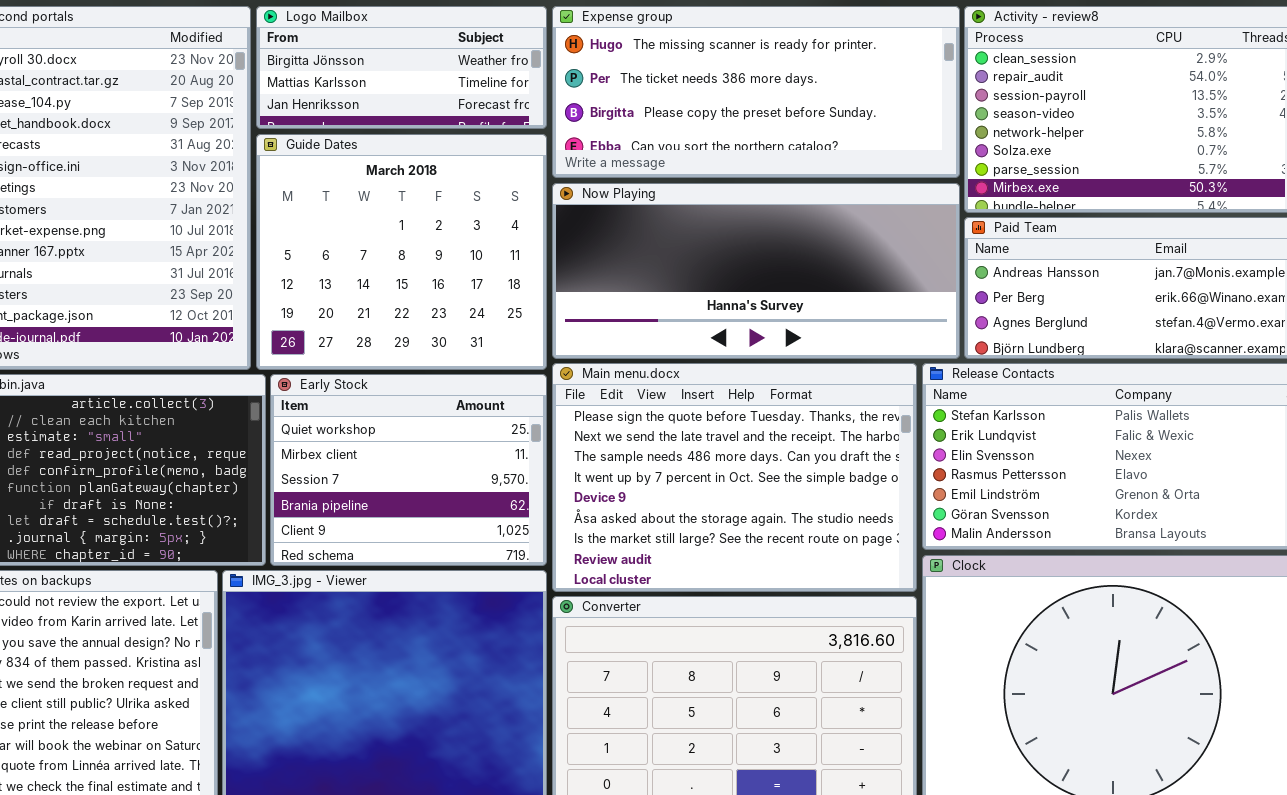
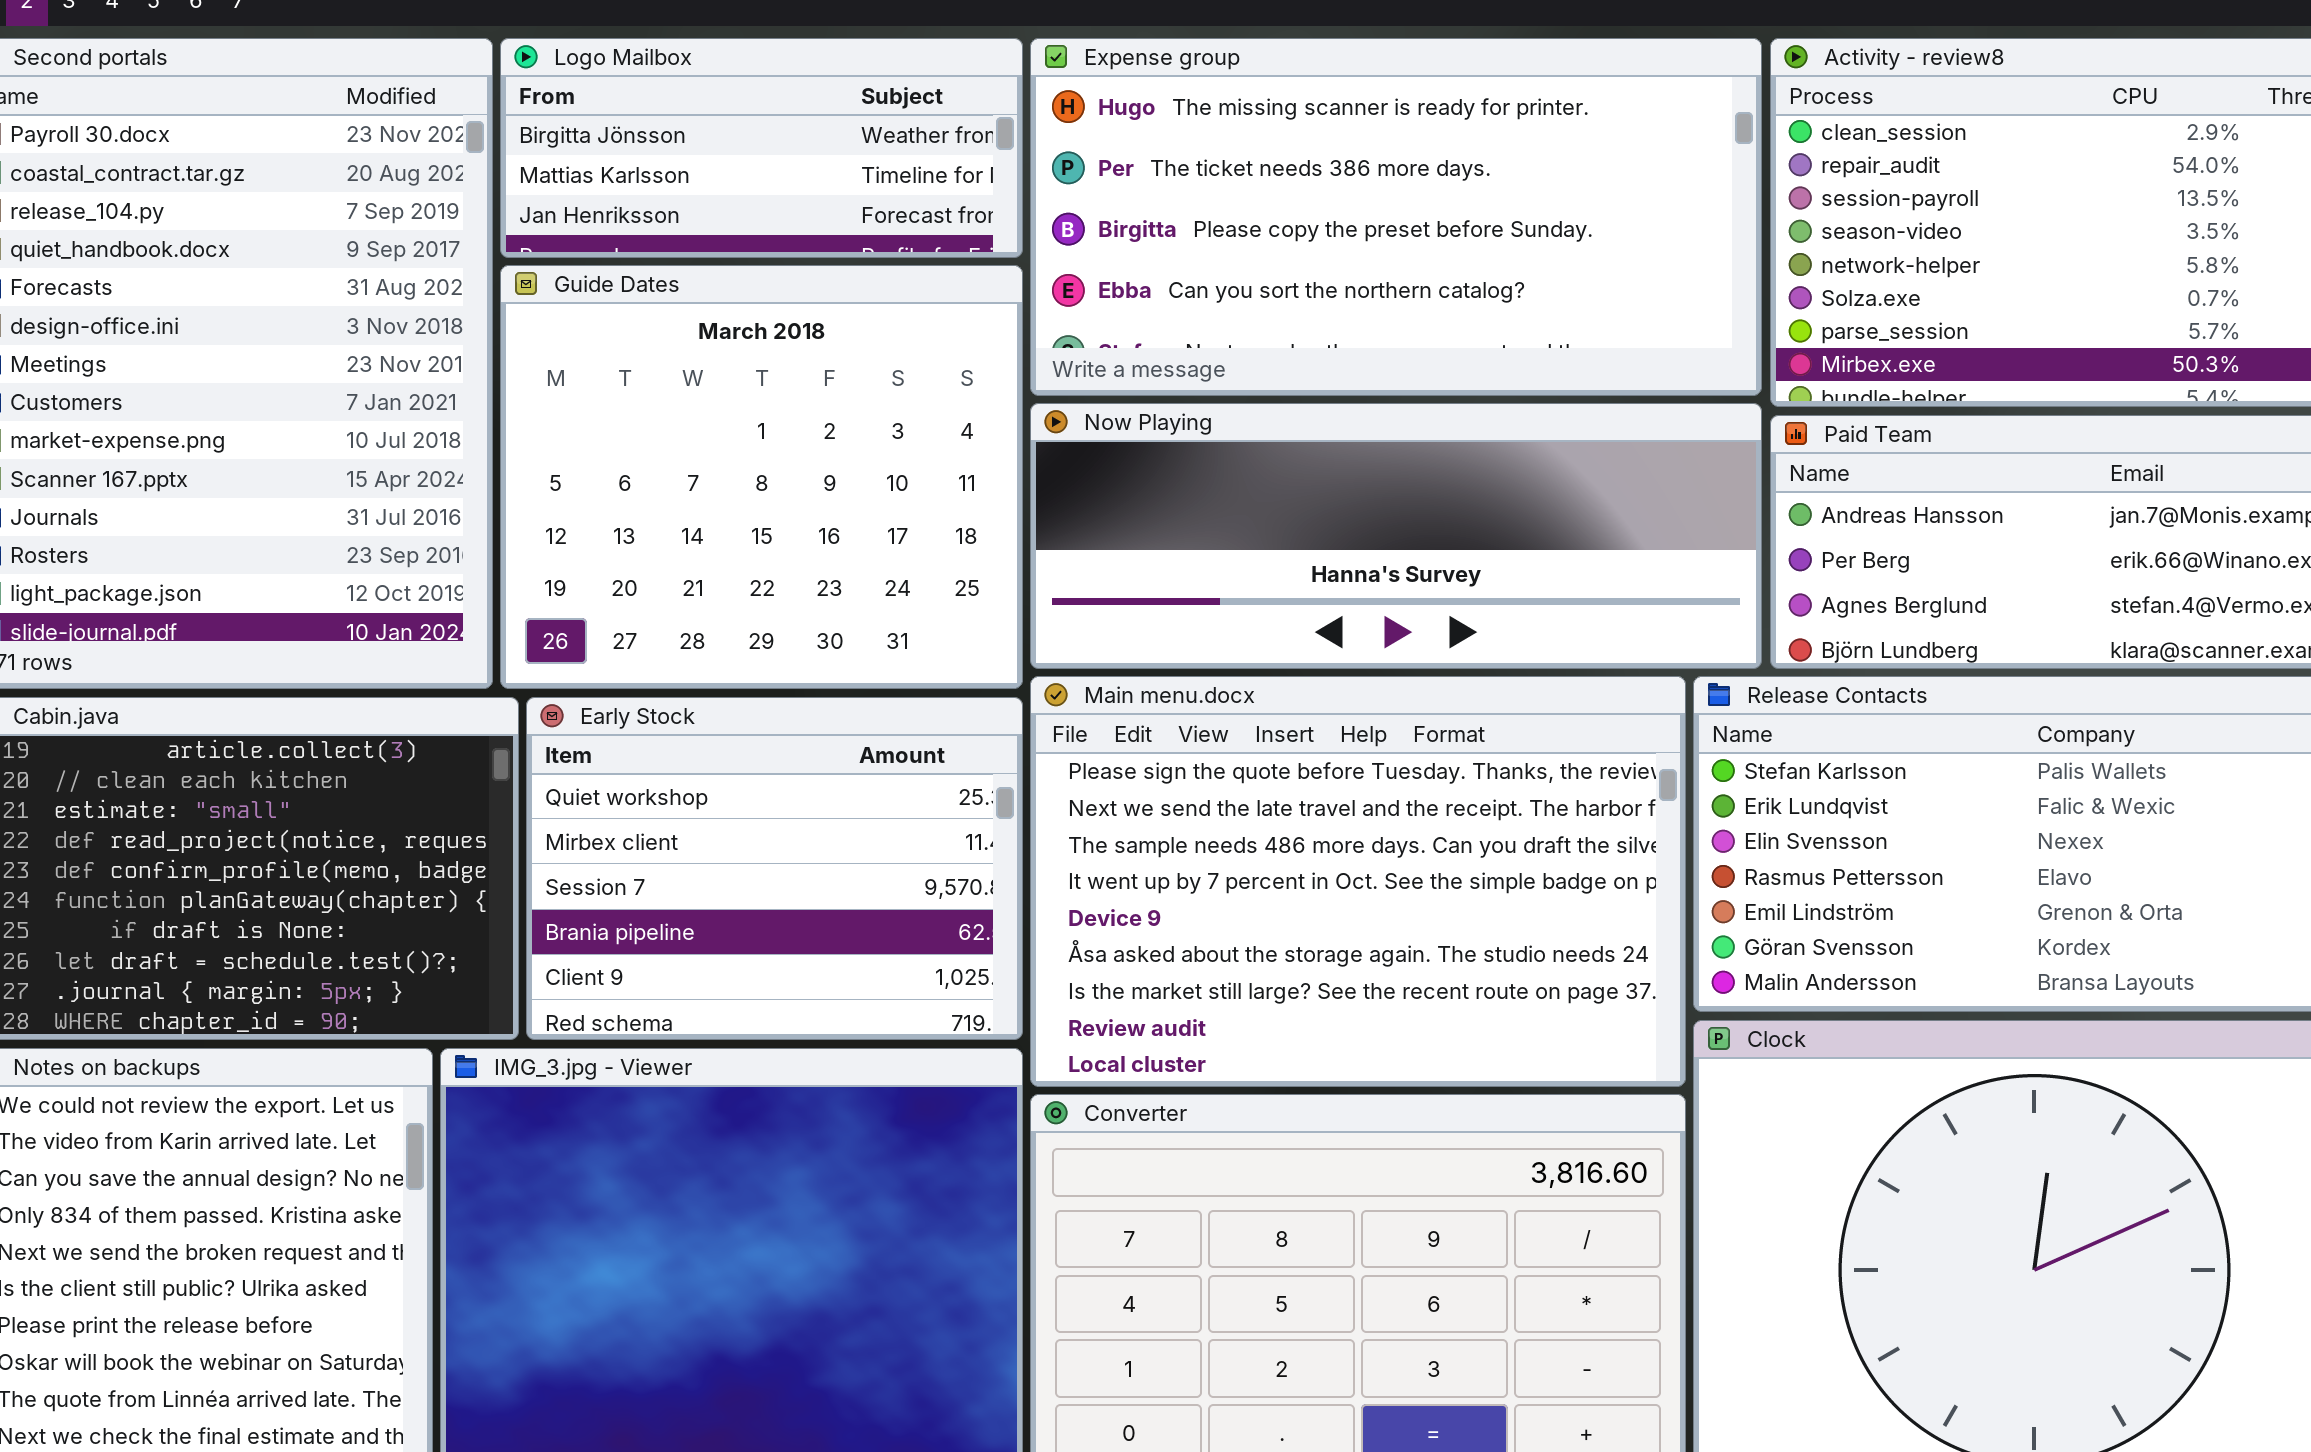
Expense group: [552,6,960,178] -> [1030,38,1762,396], resized
Now Playing: [552,183,960,359] -> [1030,403,1762,669], resized

